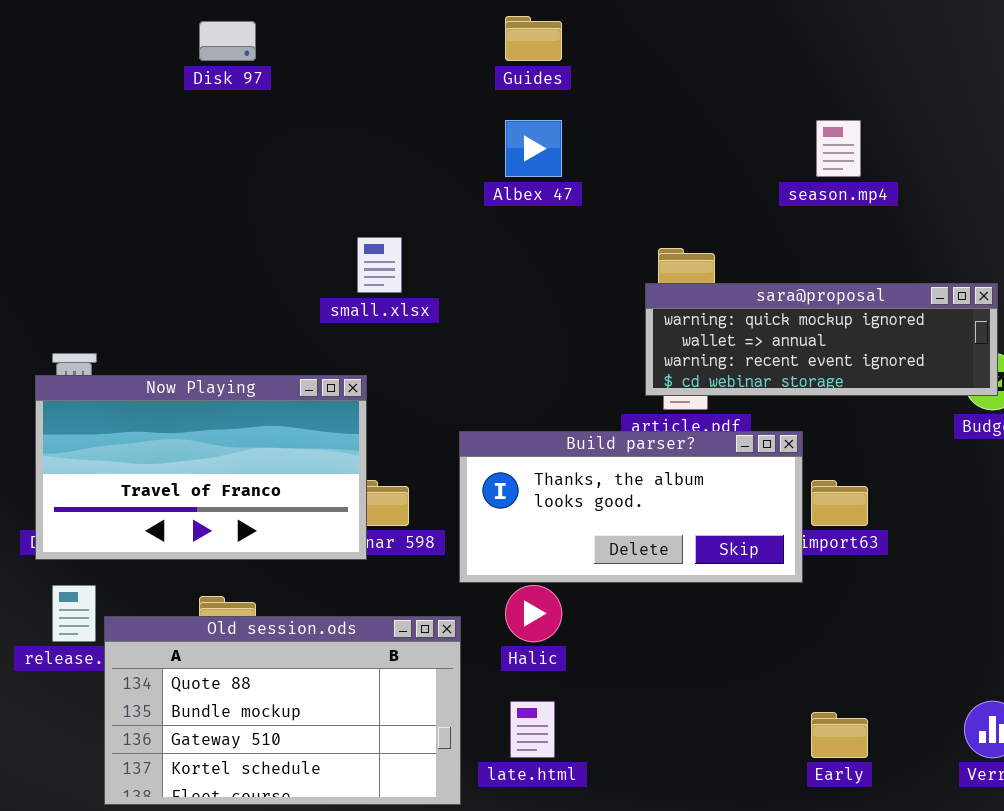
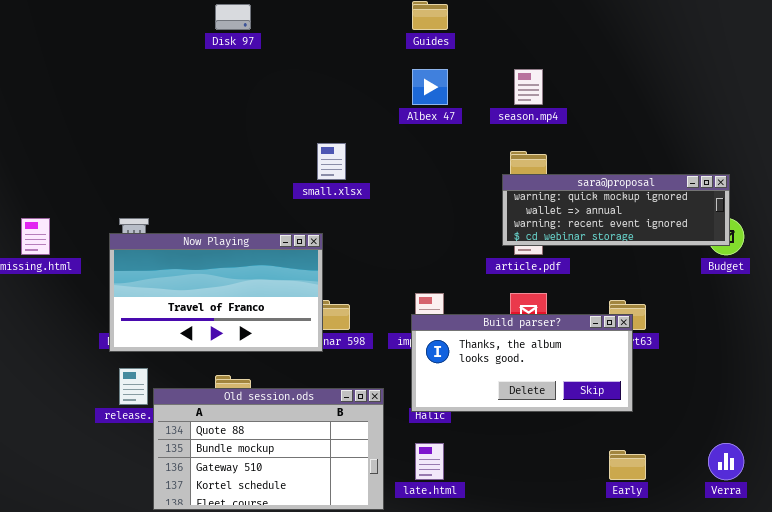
season.mp4: [816,120,861,177] -> [514,69,543,105], moved
Build parser?: [459,431,803,583] -> [411,314,633,412], moved

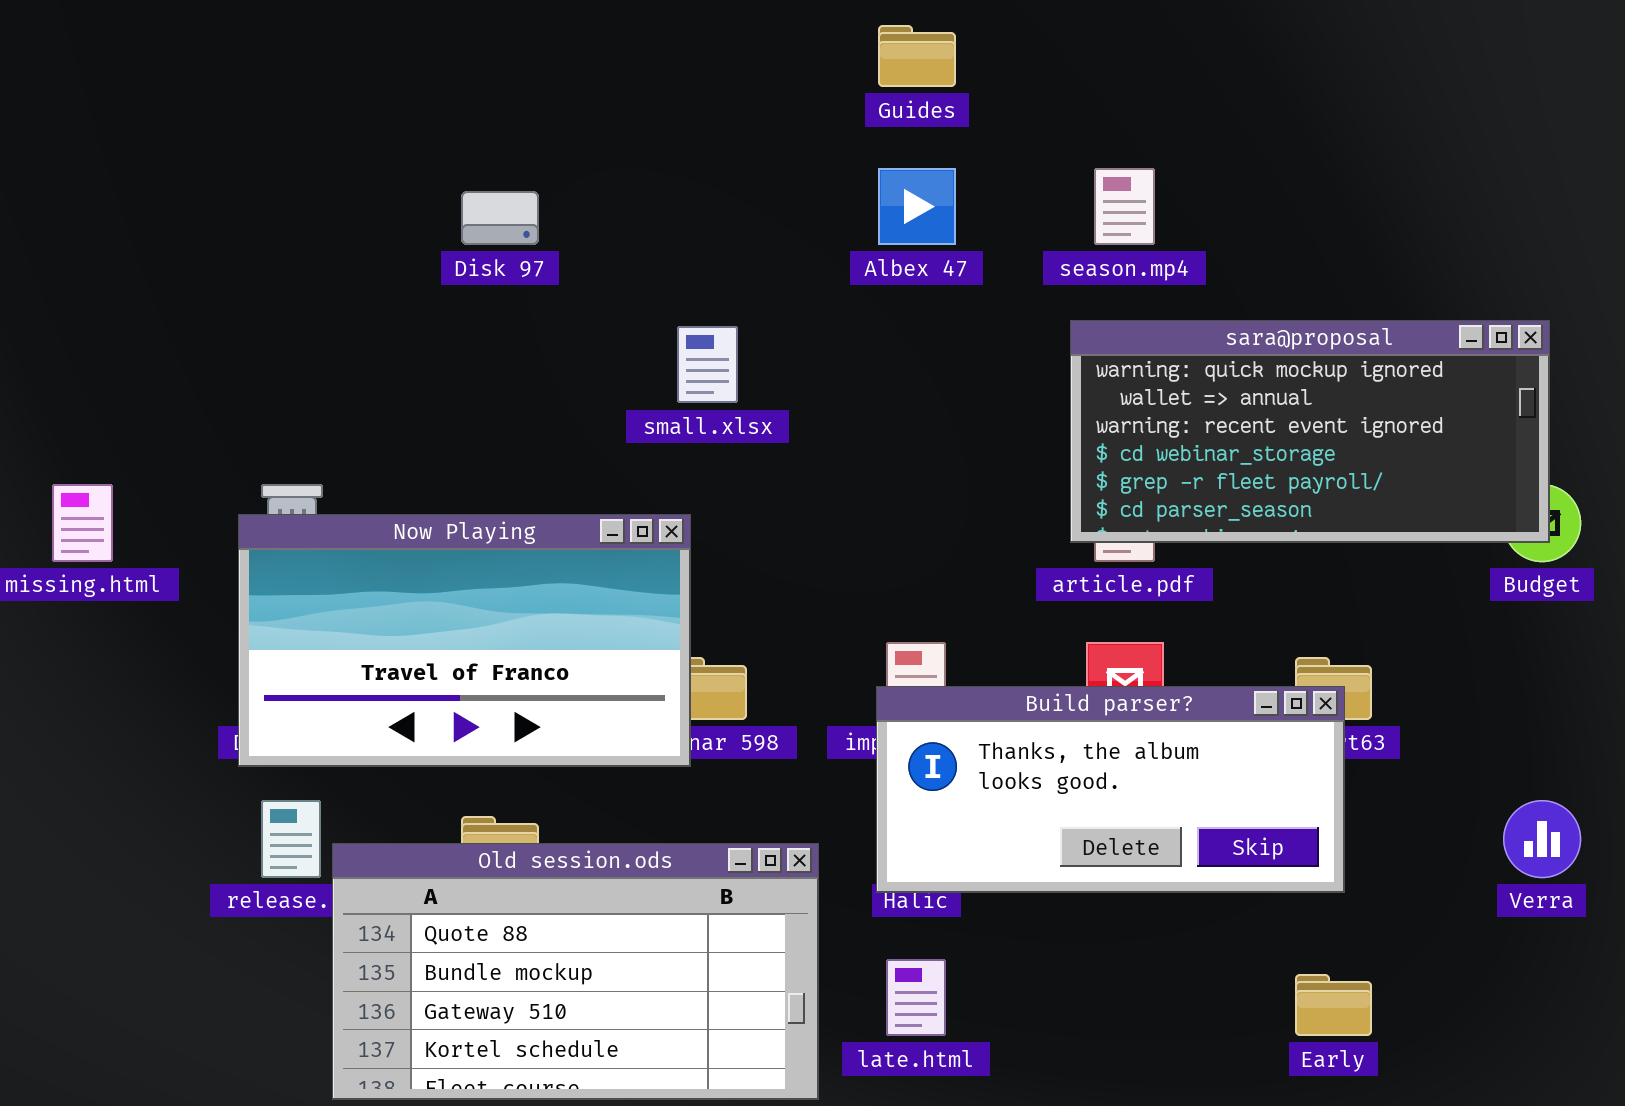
Disk 97: [215,4,251,30] -> [461,191,539,245], moved
sara@proposal: [502,174,730,246] -> [1070,320,1550,543], resized
Verra: [708,443,744,480] -> [1503,800,1581,878], moved

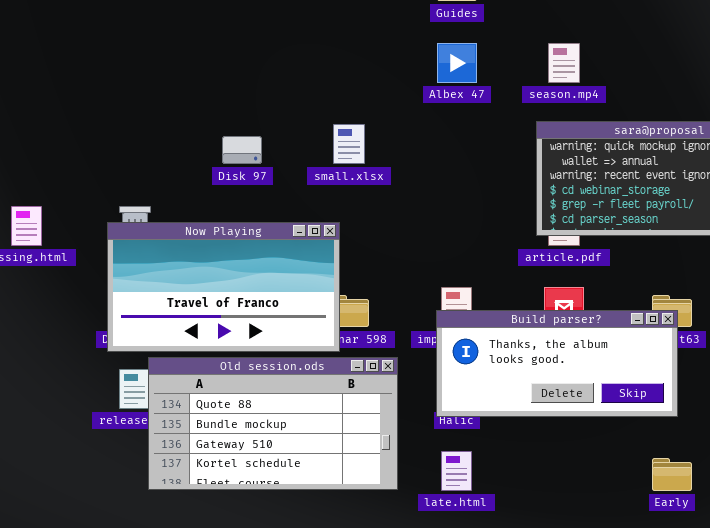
Disk 97: [461,191,539,245] -> [222,136,262,164], moved
Old session.ods: [332,843,819,1100] -> [148,357,398,490], moved

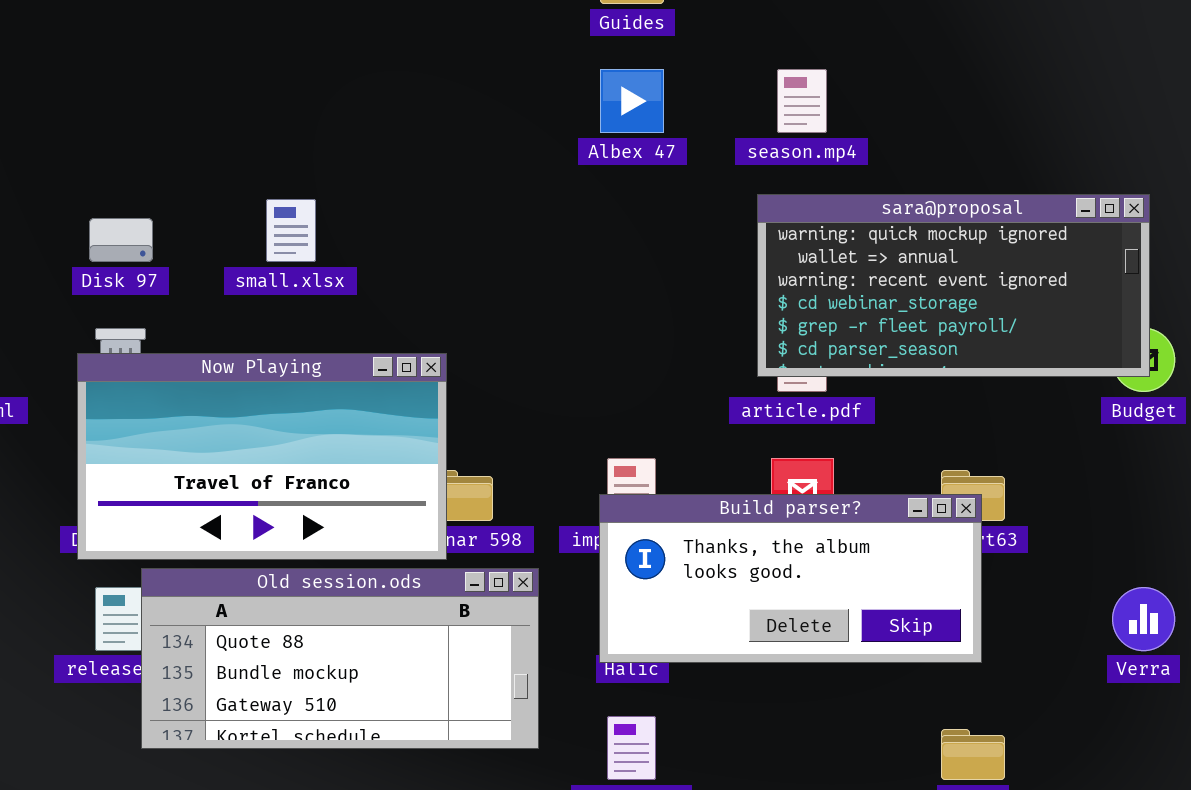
small.xlsx: [333,124,365,164] -> [266,199,316,262], moved
Disk 97: [222,136,262,164] -> [89,218,153,262], moved
Old session.ods: [148,357,398,490] -> [141,568,539,749], resized

